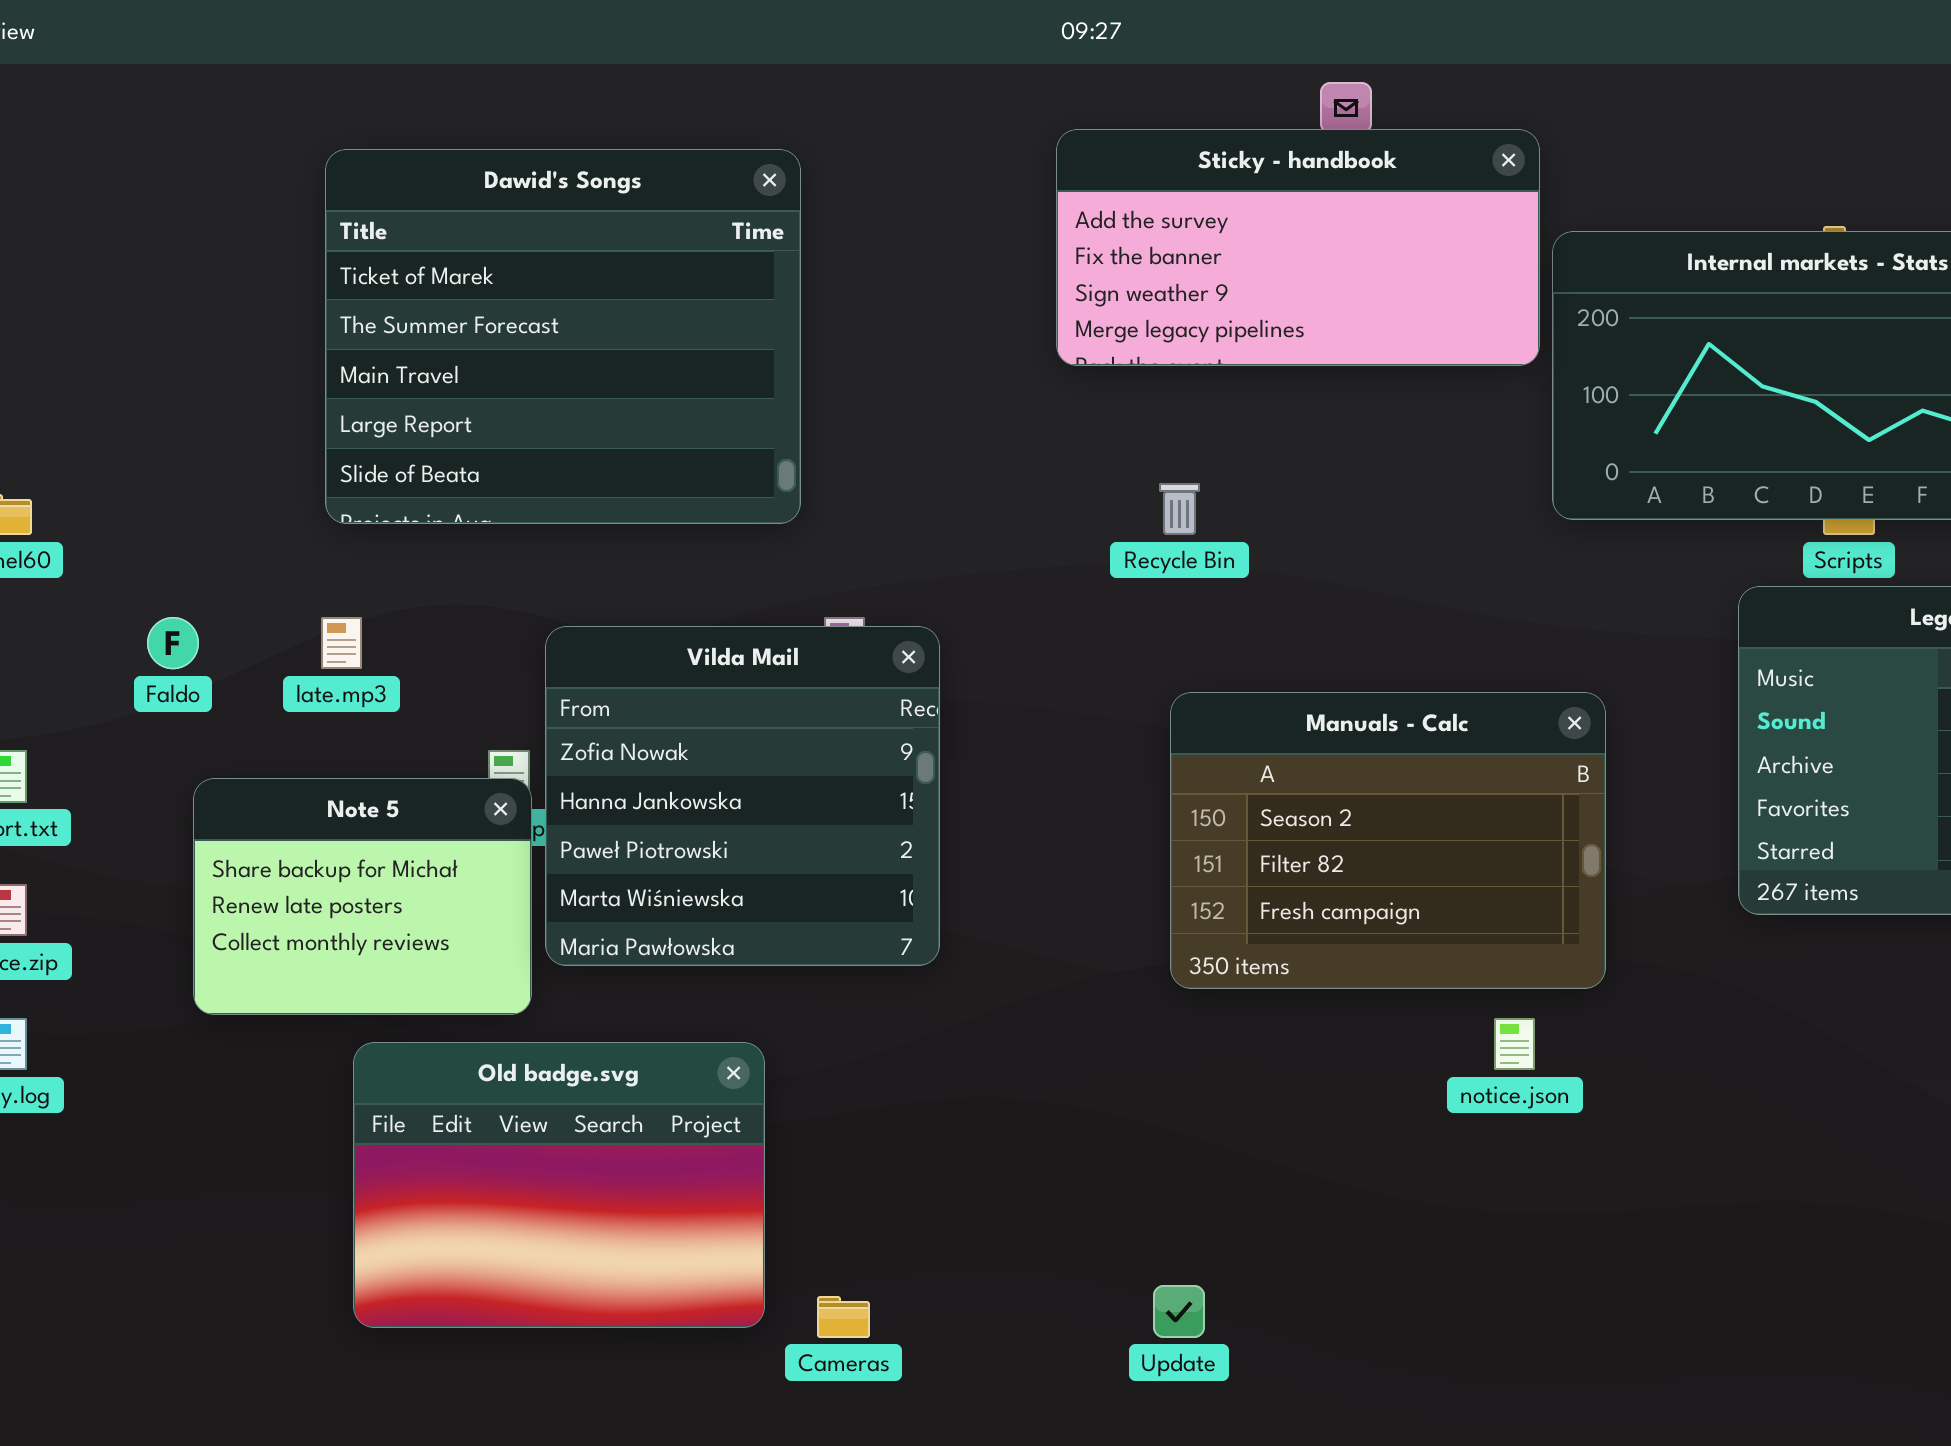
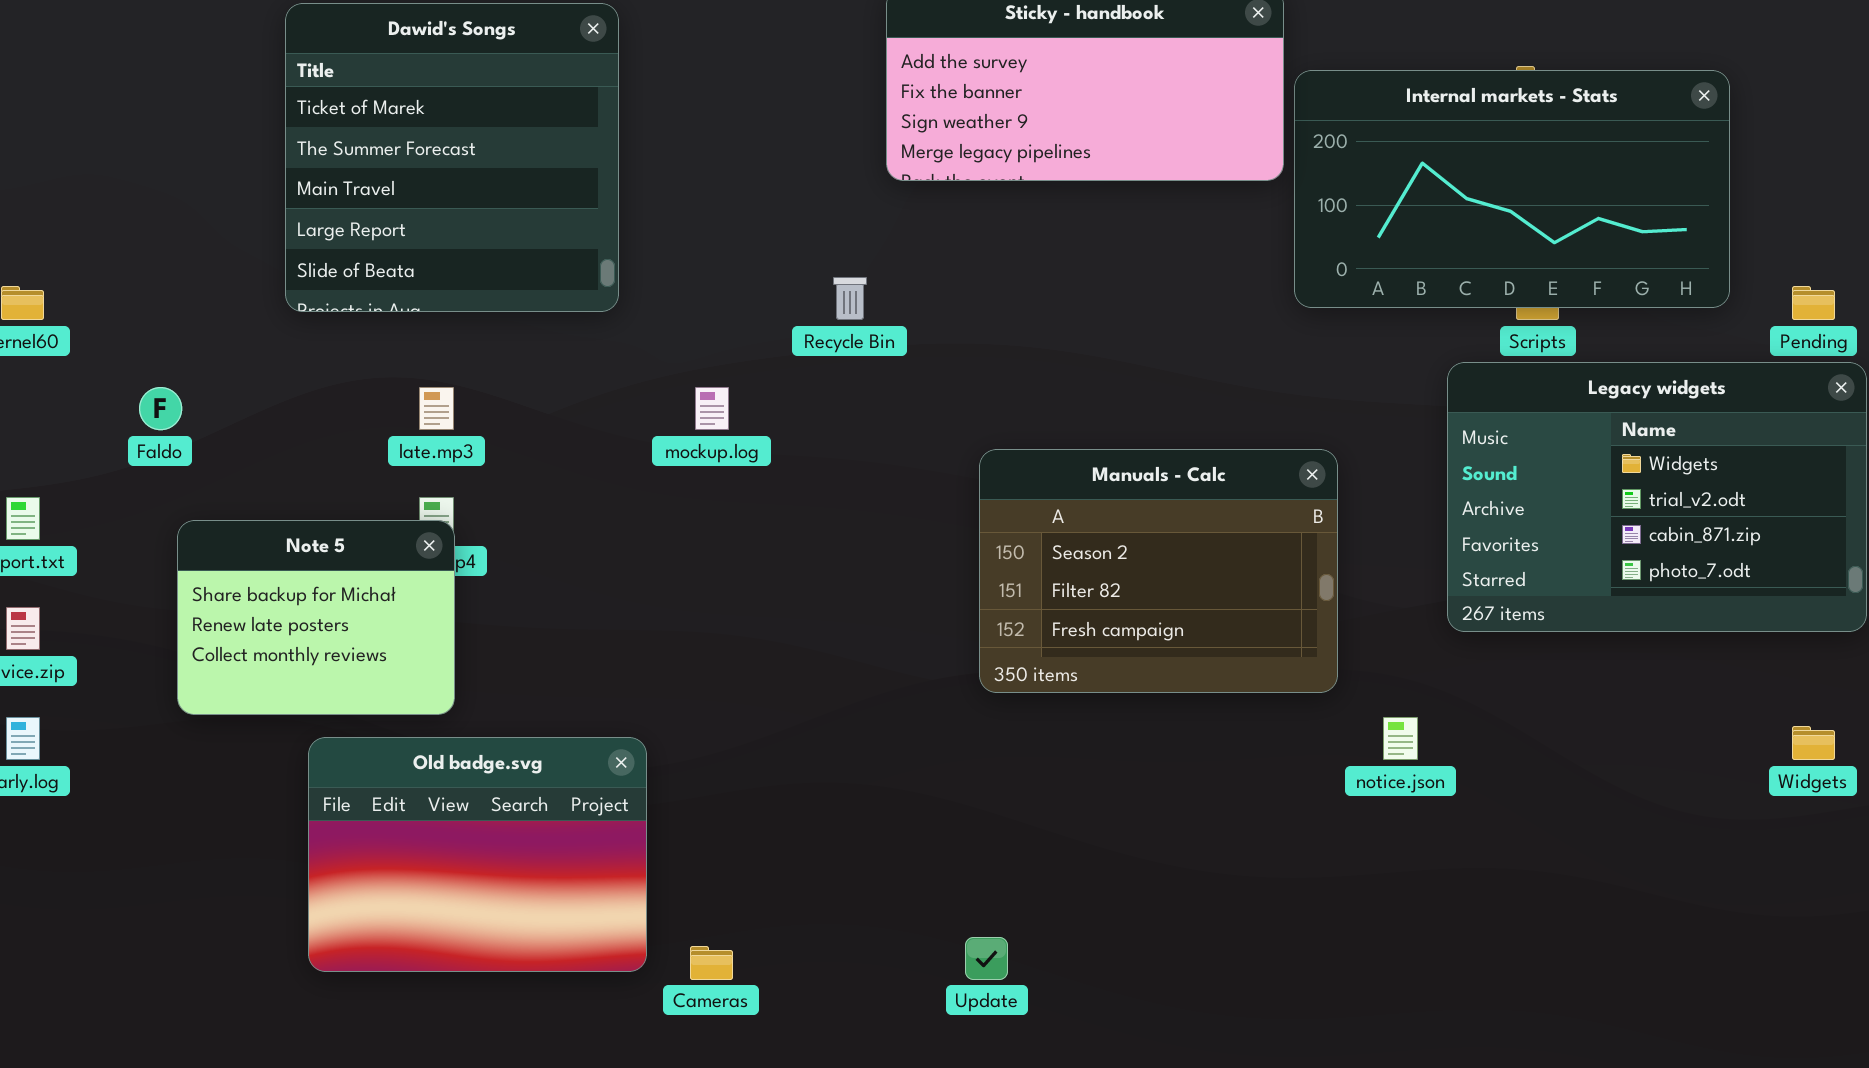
Dawid's Songs: [325,149,801,524] -> [285,3,619,312], resized
Recycle Bin: [1159,483,1200,535] -> [833,277,867,320], moved
late.mp3: [321,617,362,669] -> [419,387,454,430], moved
Vilda Mail: [545,626,940,966] -> none, closed
notice.json: [1494,1018,1535,1070] -> [1383,717,1418,760], moved

